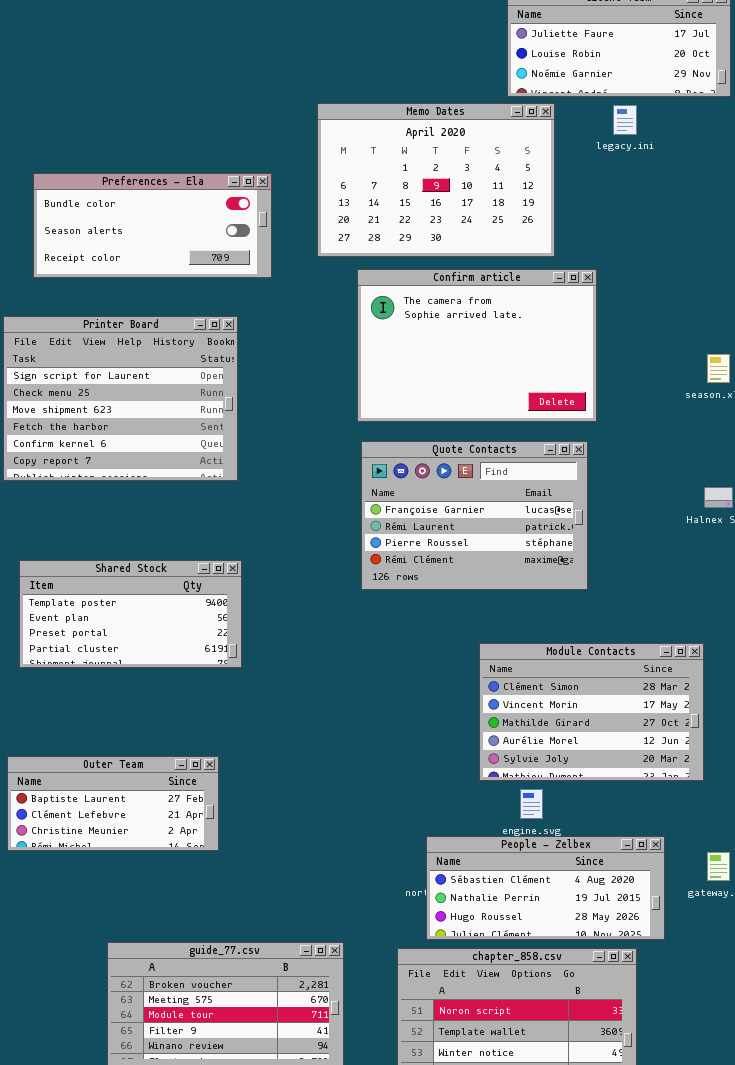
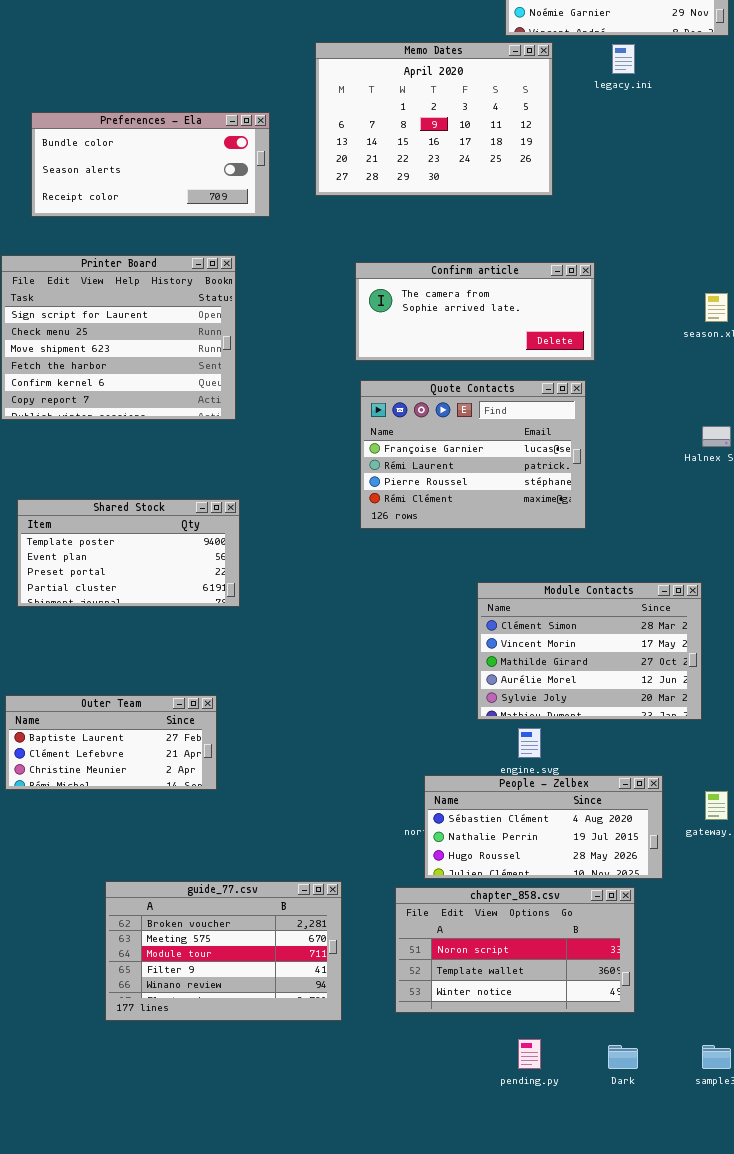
Confirm article: [357,269,597,422] -> [355,262,595,361], resized

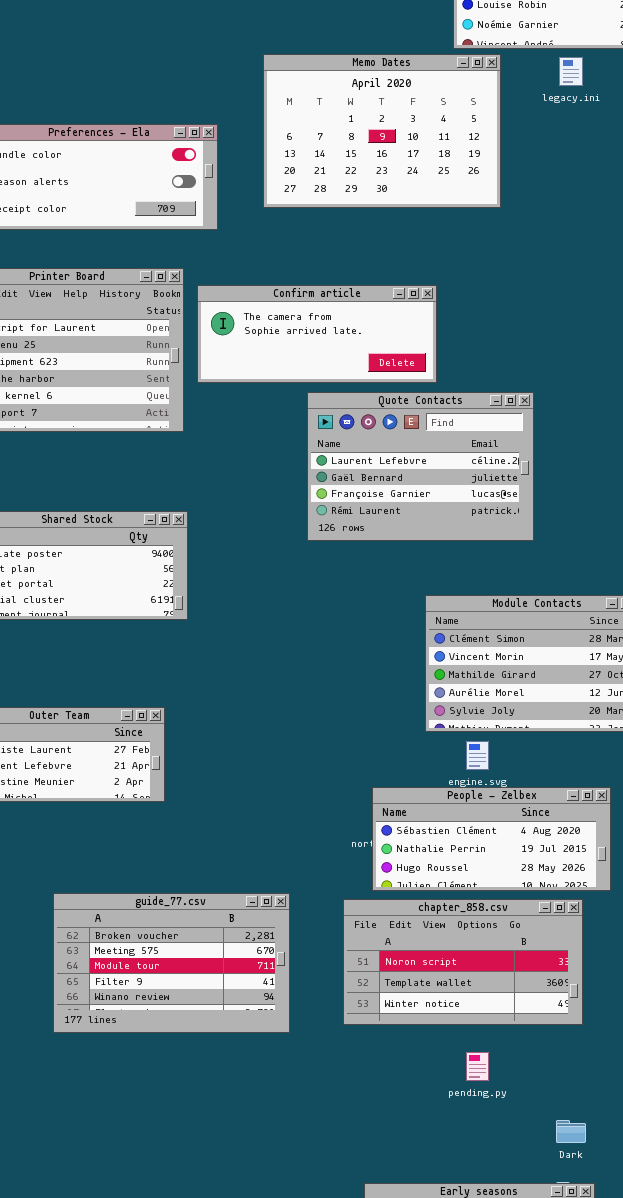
Confirm article: [355,262,595,361] -> [197,285,437,383], moved
Quote Contacts: [360,380,586,529] -> [307,392,534,541], scrolled up 2 rows
Dark: [608,1045,638,1069] -> [556,1120,586,1143], moved

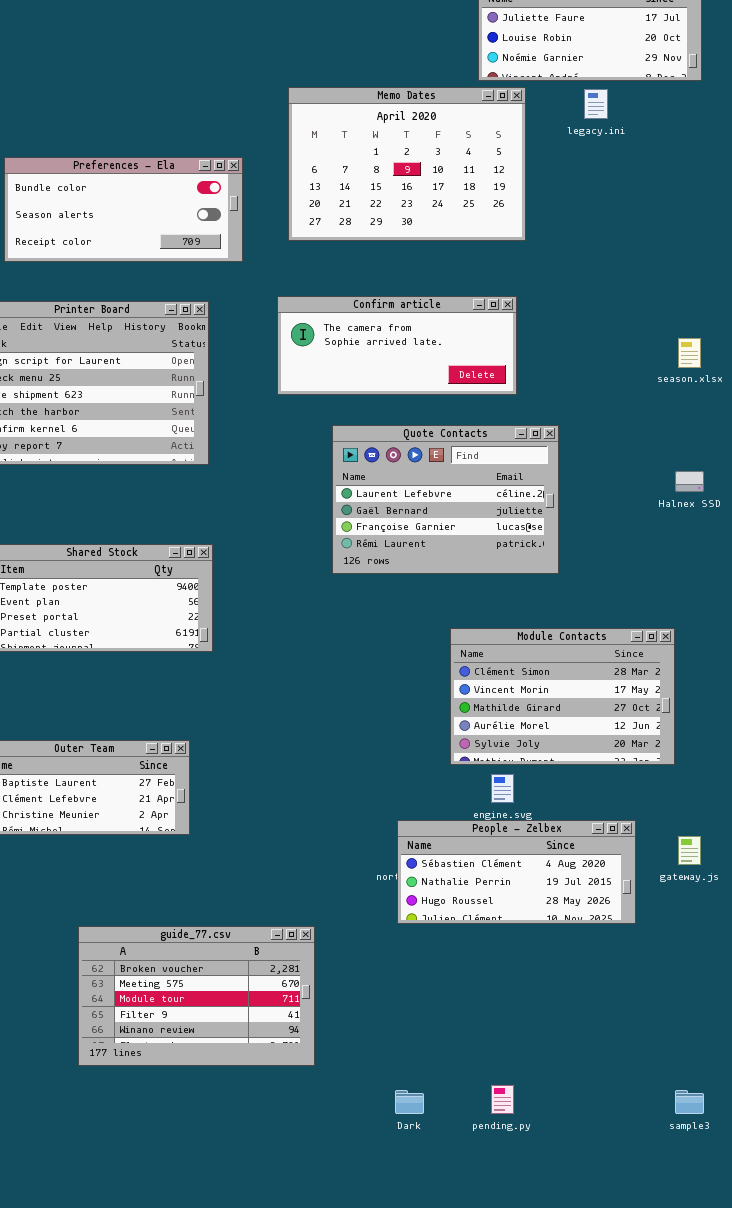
Confirm article: [197,285,437,383] -> [277,296,517,395], moved
chapter_858.csv: [343,899,583,1025] -> none, closed
Dark: [556,1120,586,1143] -> [395,1090,424,1114], moved

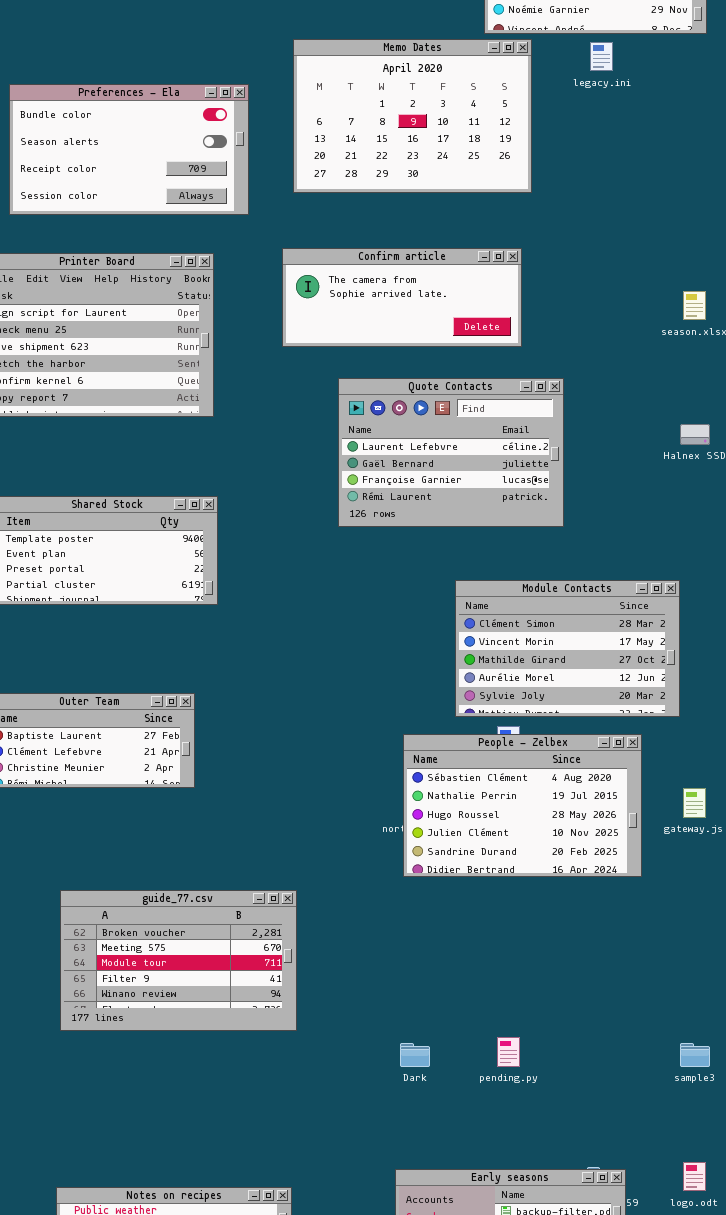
Preferences - Ela: [4,157,243,262] -> [9,84,249,215], resized
People - Zelbex: [397,820,636,924] -> [403,734,642,877], resized
guide_77.csv: [78,926,315,1066] -> [60,890,297,1031], moved

